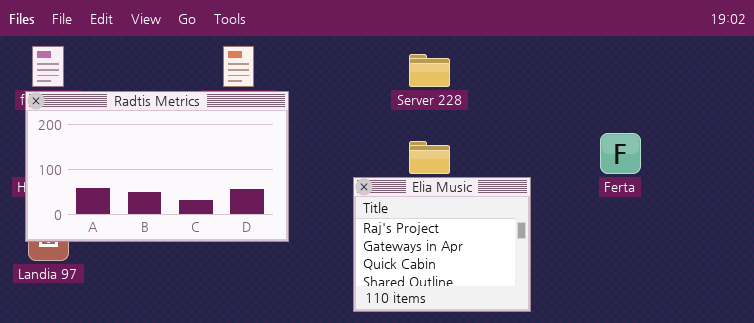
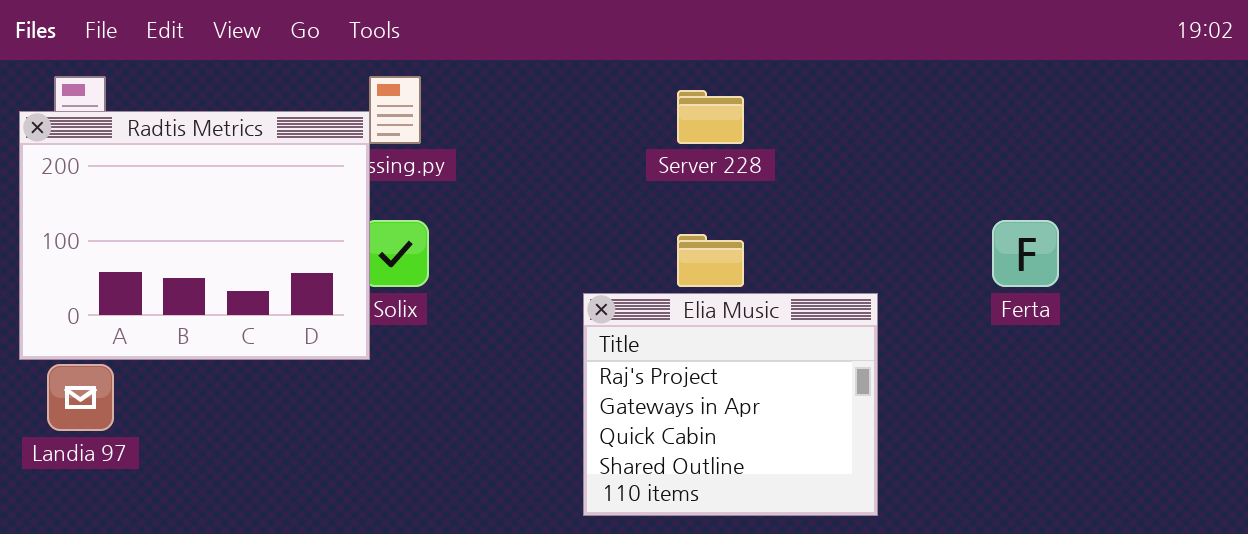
Radtis Metrics: [25,91,289,242] -> [19,111,370,360], moved, resized

